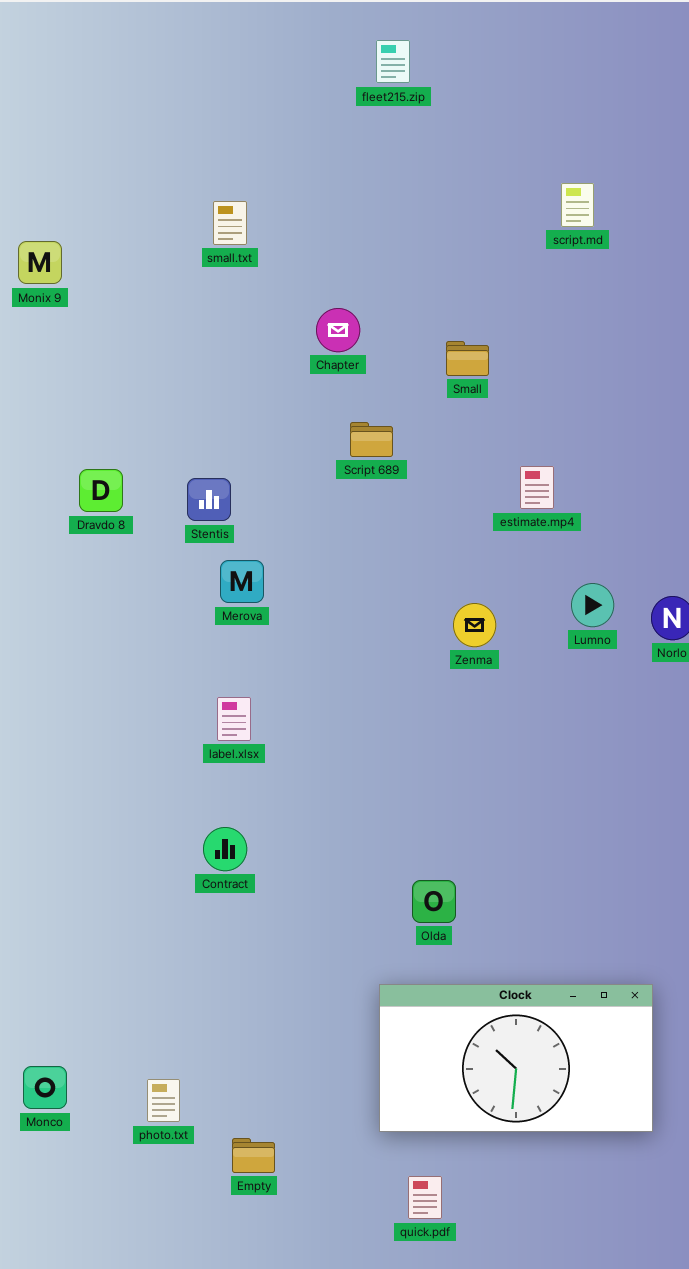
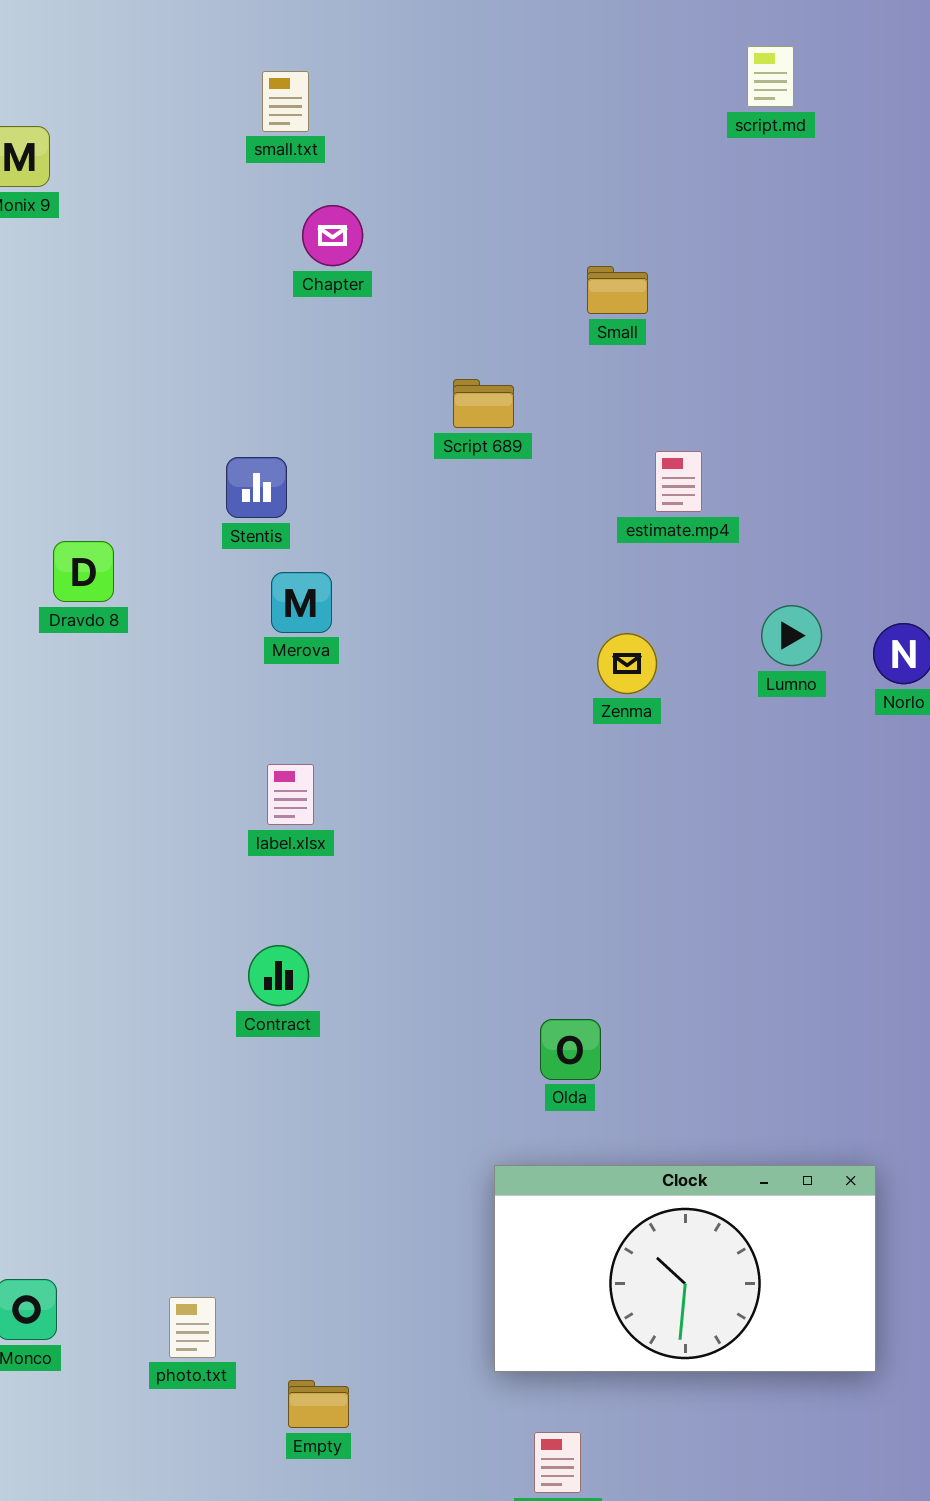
Chapter: [316,308,360,352] -> [302,205,363,266], moved
estimate.mp4: [520,466,554,509] -> [655,451,702,512], moved
Dravdo 8: [79,469,123,512] -> [53,541,114,602], moved

